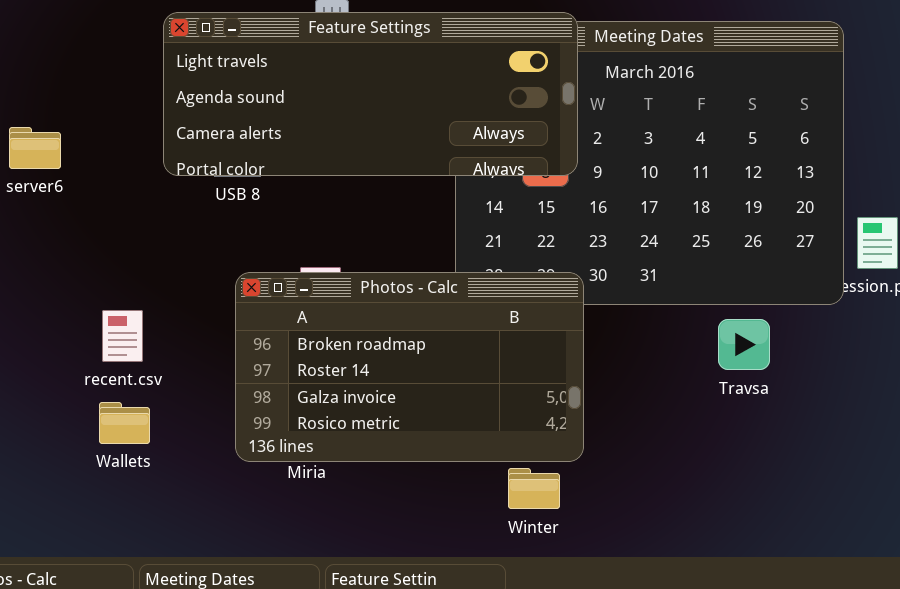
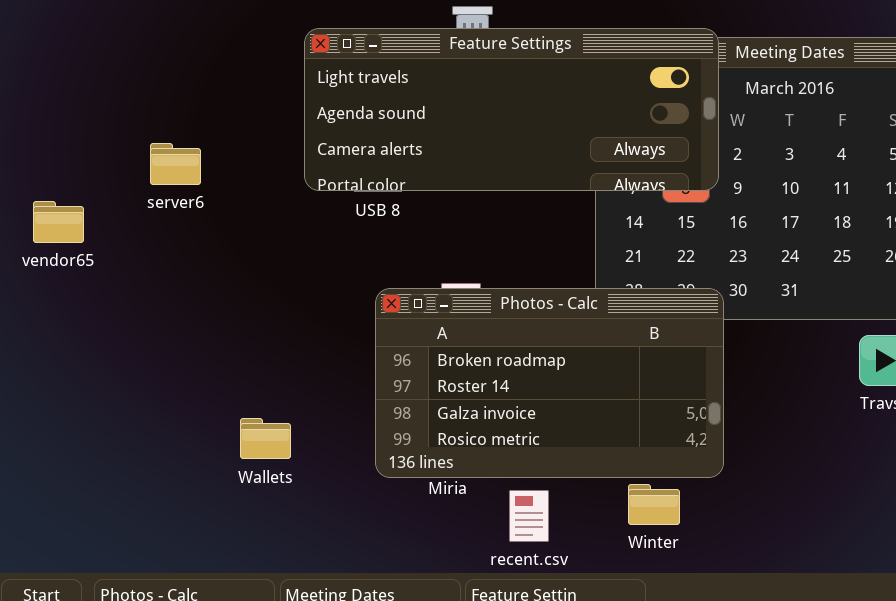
recent.csv: [102,310,143,362] -> [509,490,549,542], moved
Winter: [508,468,560,509] -> [628,484,680,525], moved

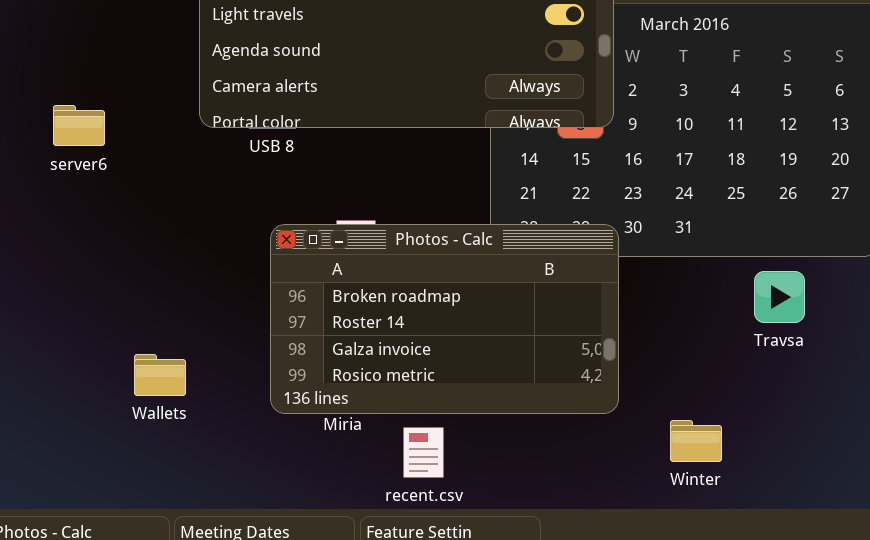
server6: [150,143,201,185] -> [53,105,105,146], moved
Winter: [628,484,680,525] -> [670,420,722,462], moved

